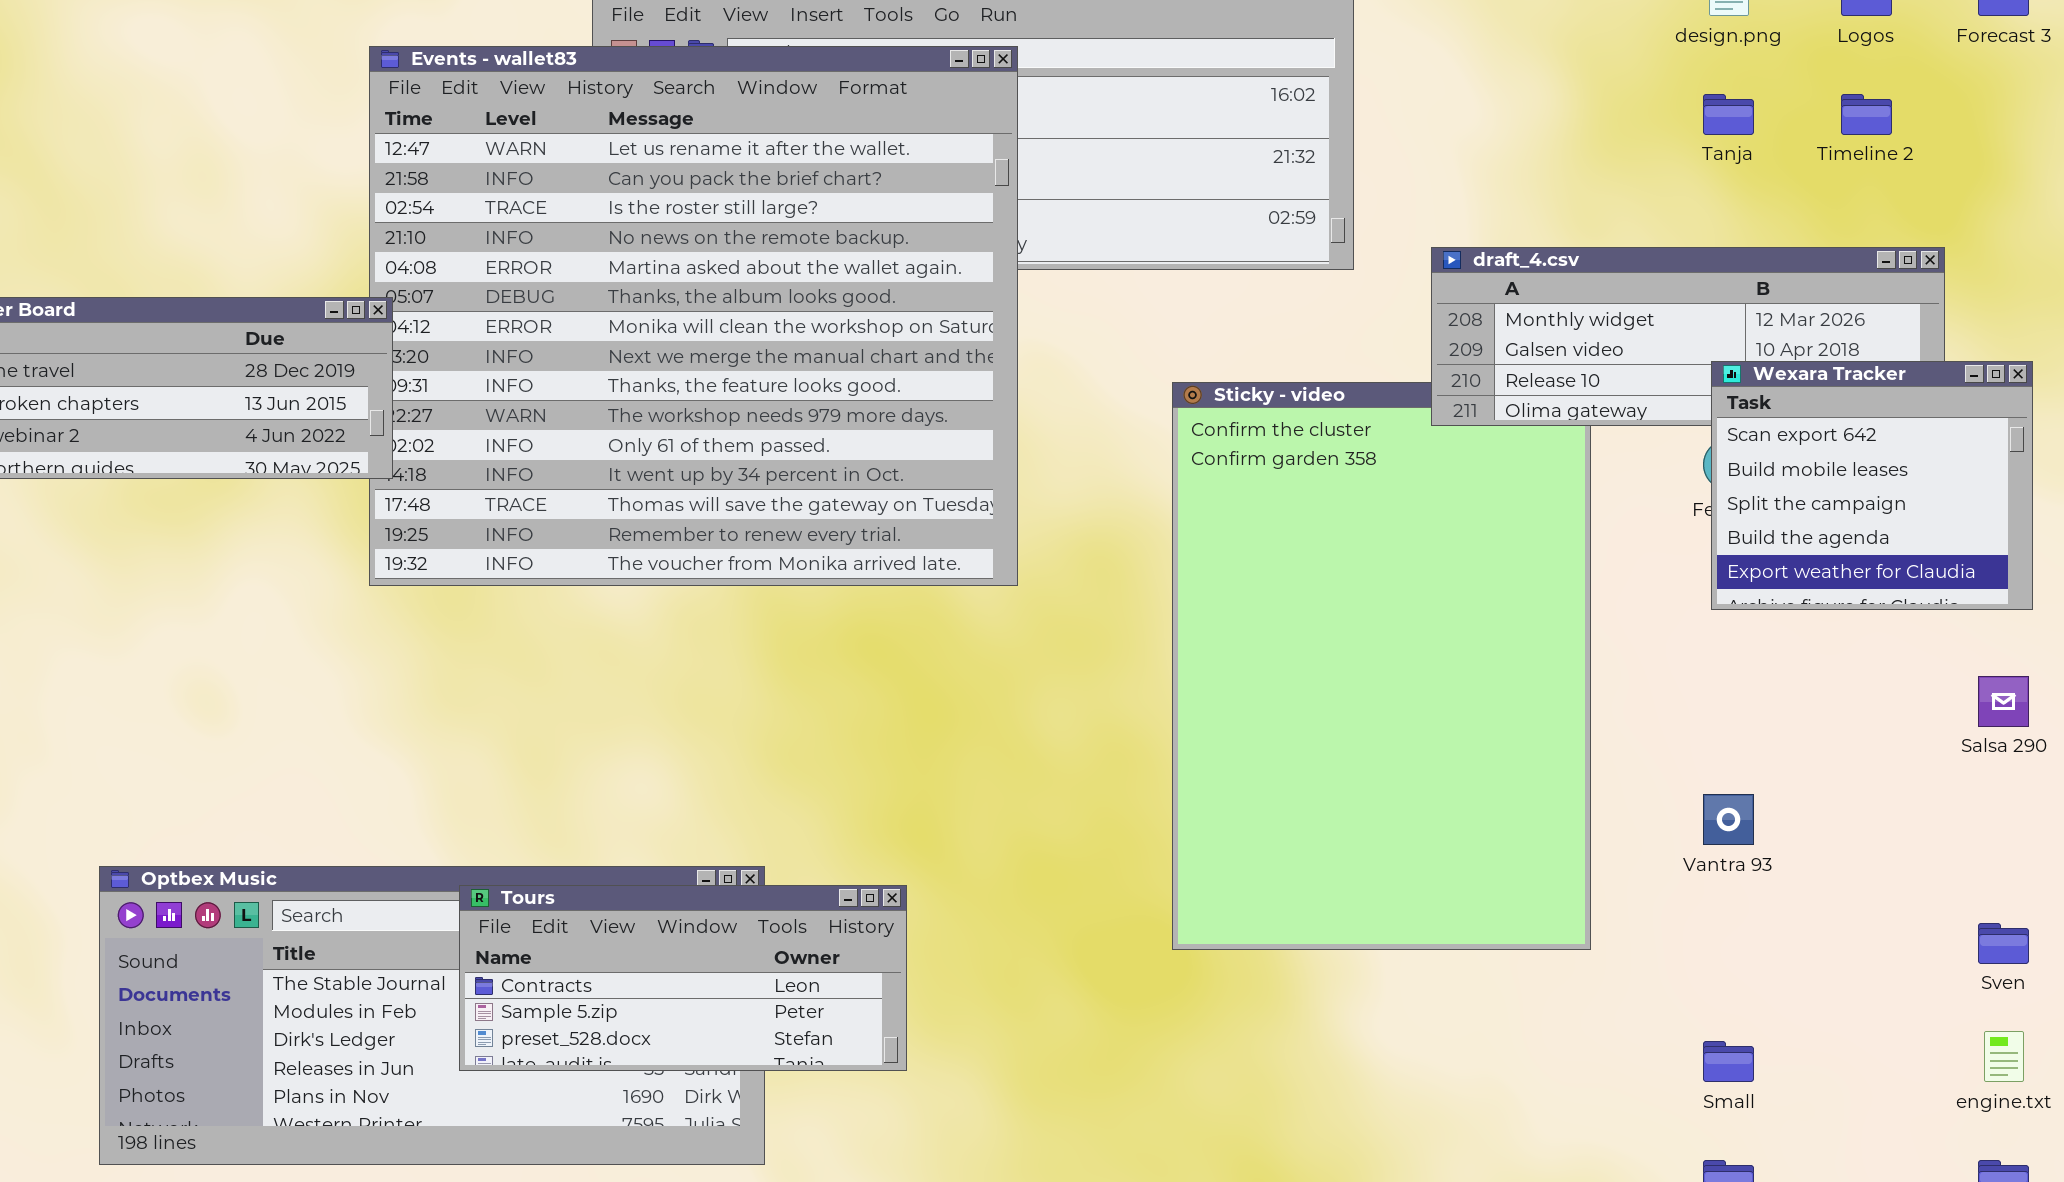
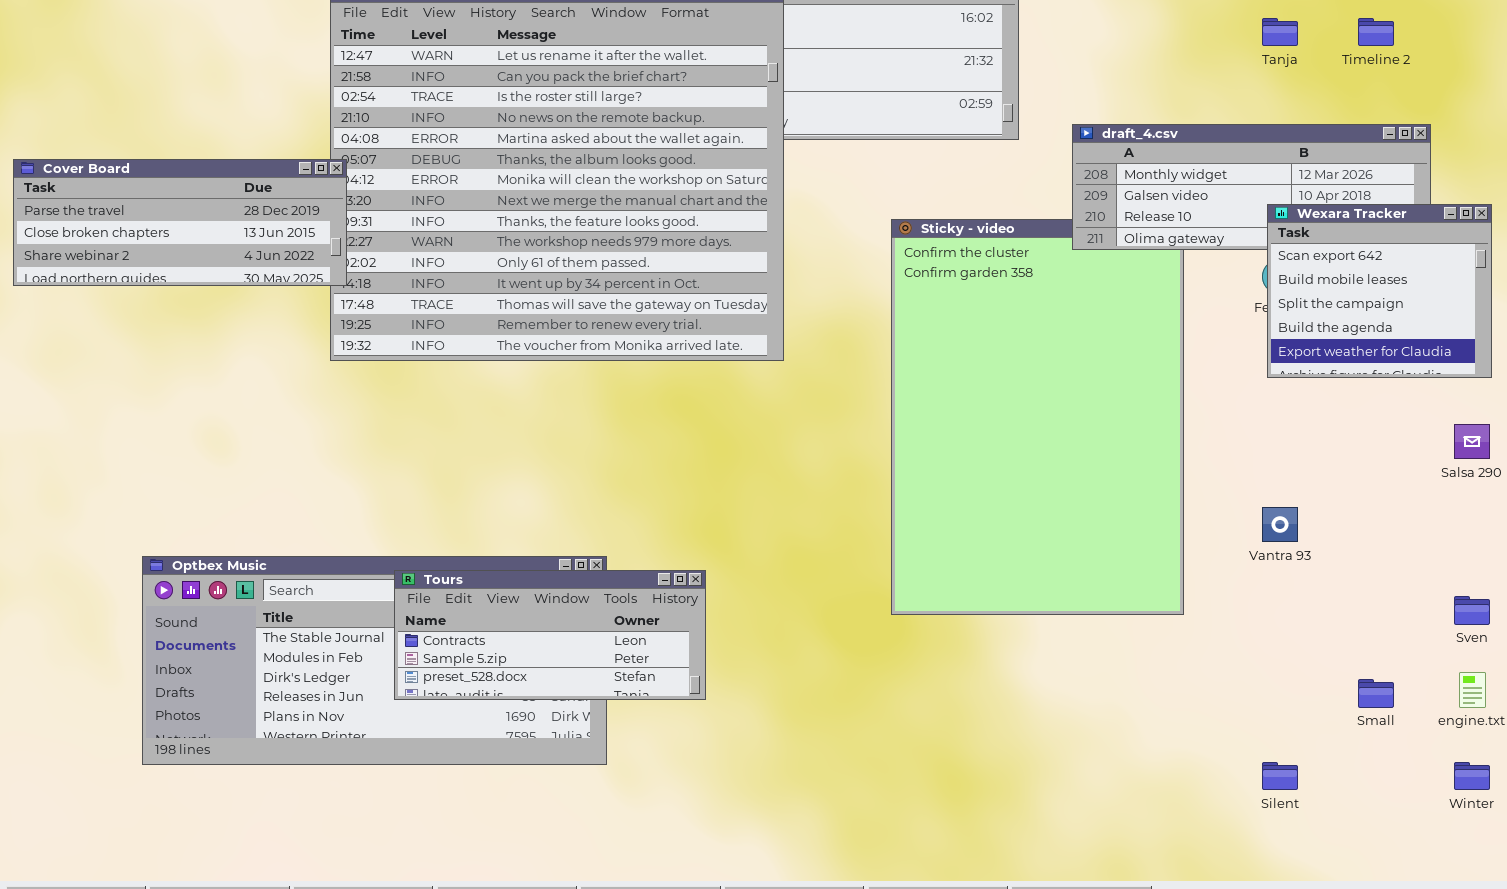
Small: [1703,1041,1754,1082] -> [1358,679,1394,708], moved

